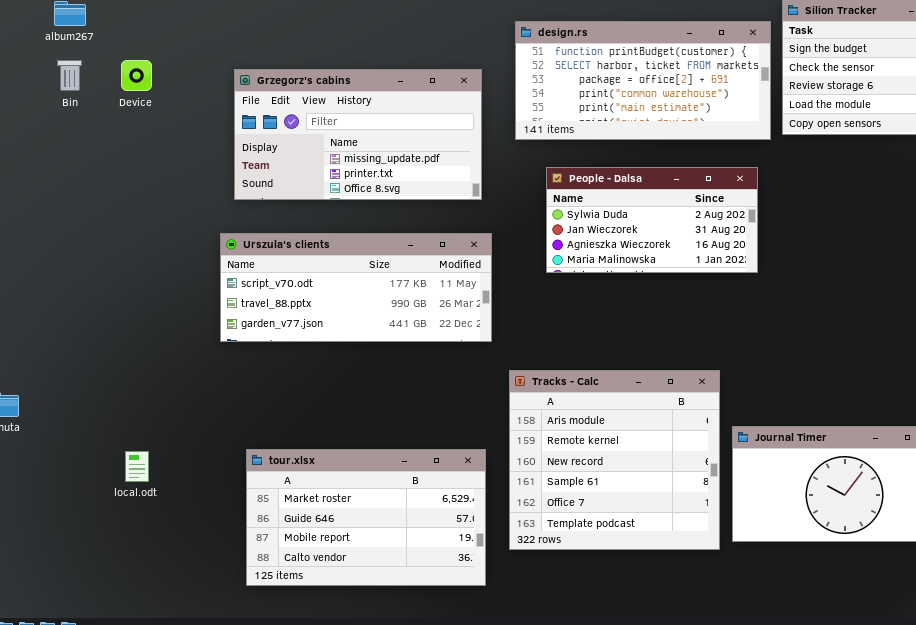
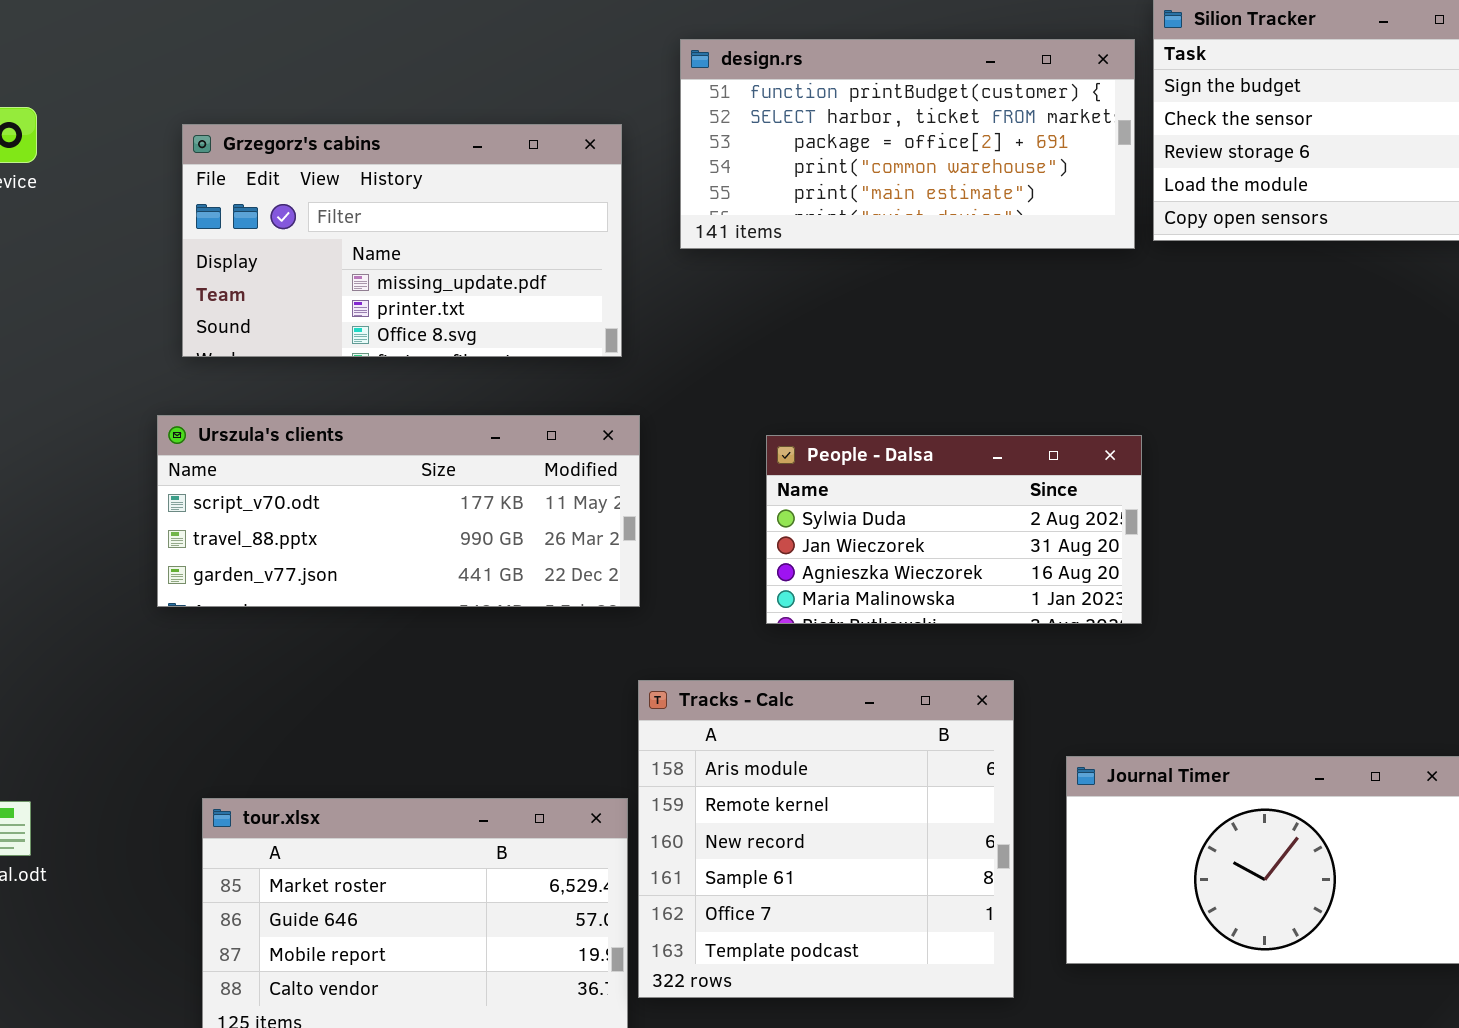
People - Dalsa: [546,167,758,273] -> [766,435,1142,624], moved
Tracks - Calc: [509,370,720,550] -> [638,680,1014,998], moved

